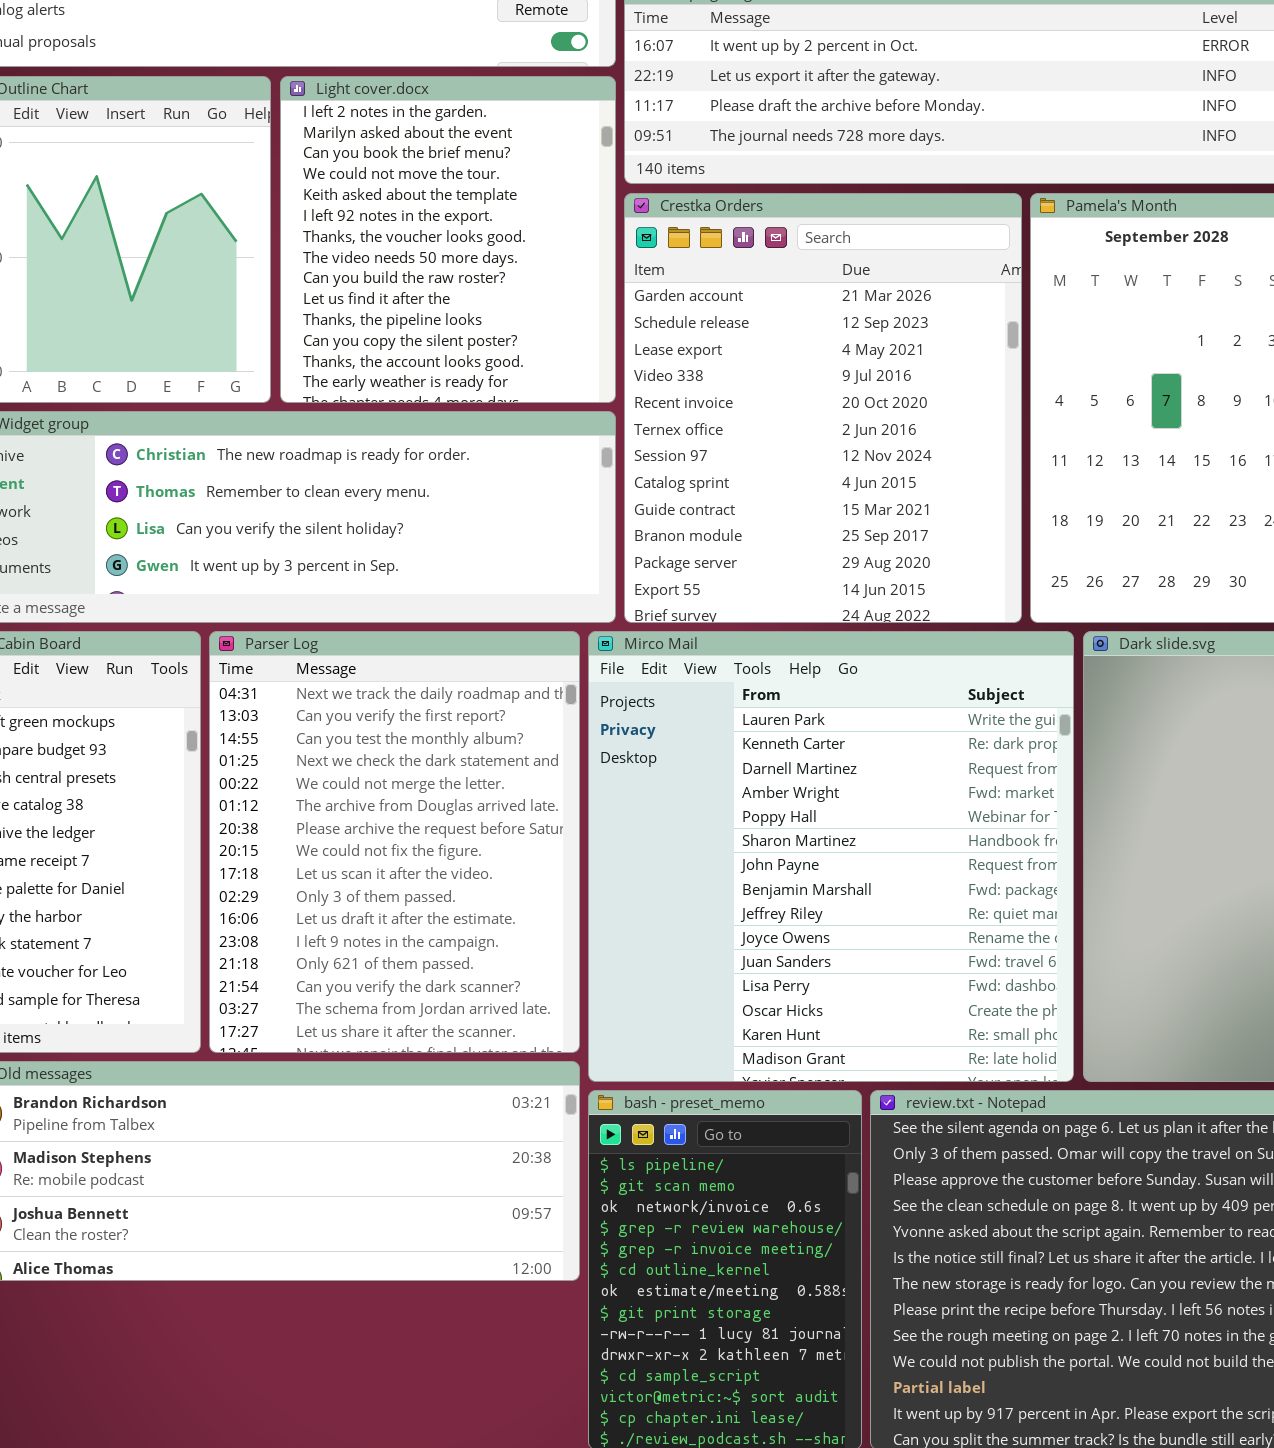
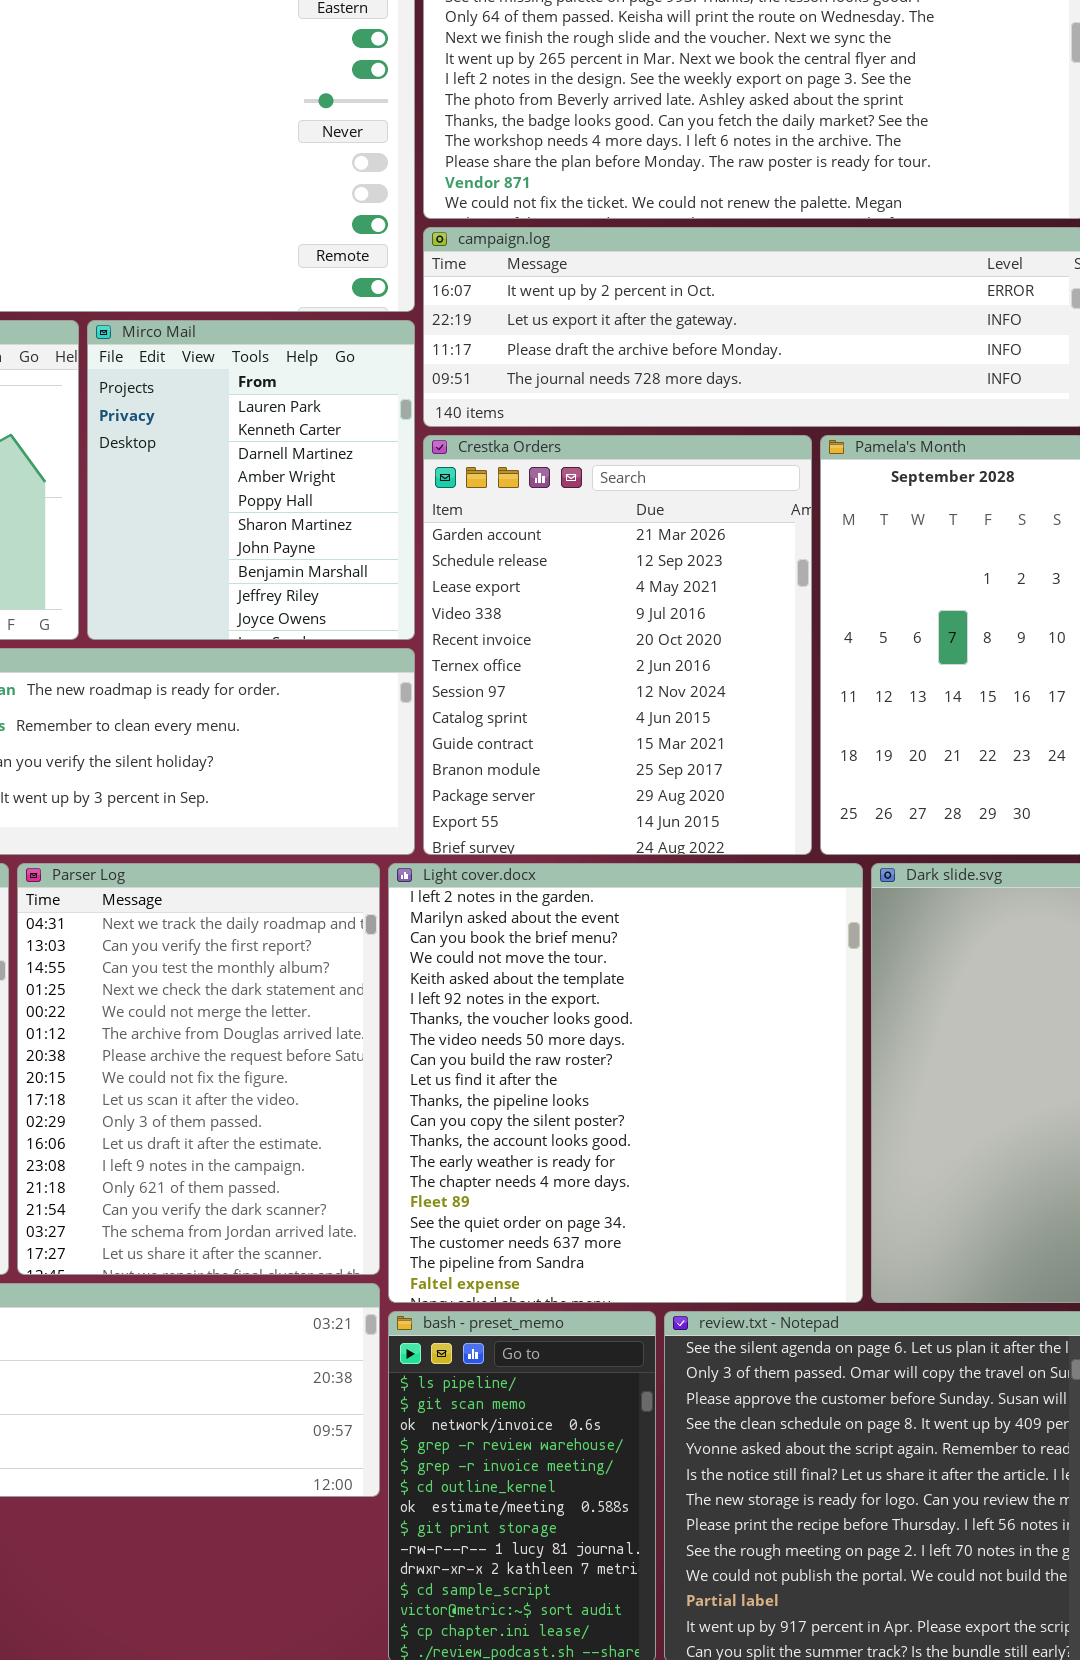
Light cover.docx: [280,76,616,403] -> [388,863,863,1303], moved, resized
Mirco Mail: [588,631,1074,1082] -> [87,320,415,640], moved, resized

